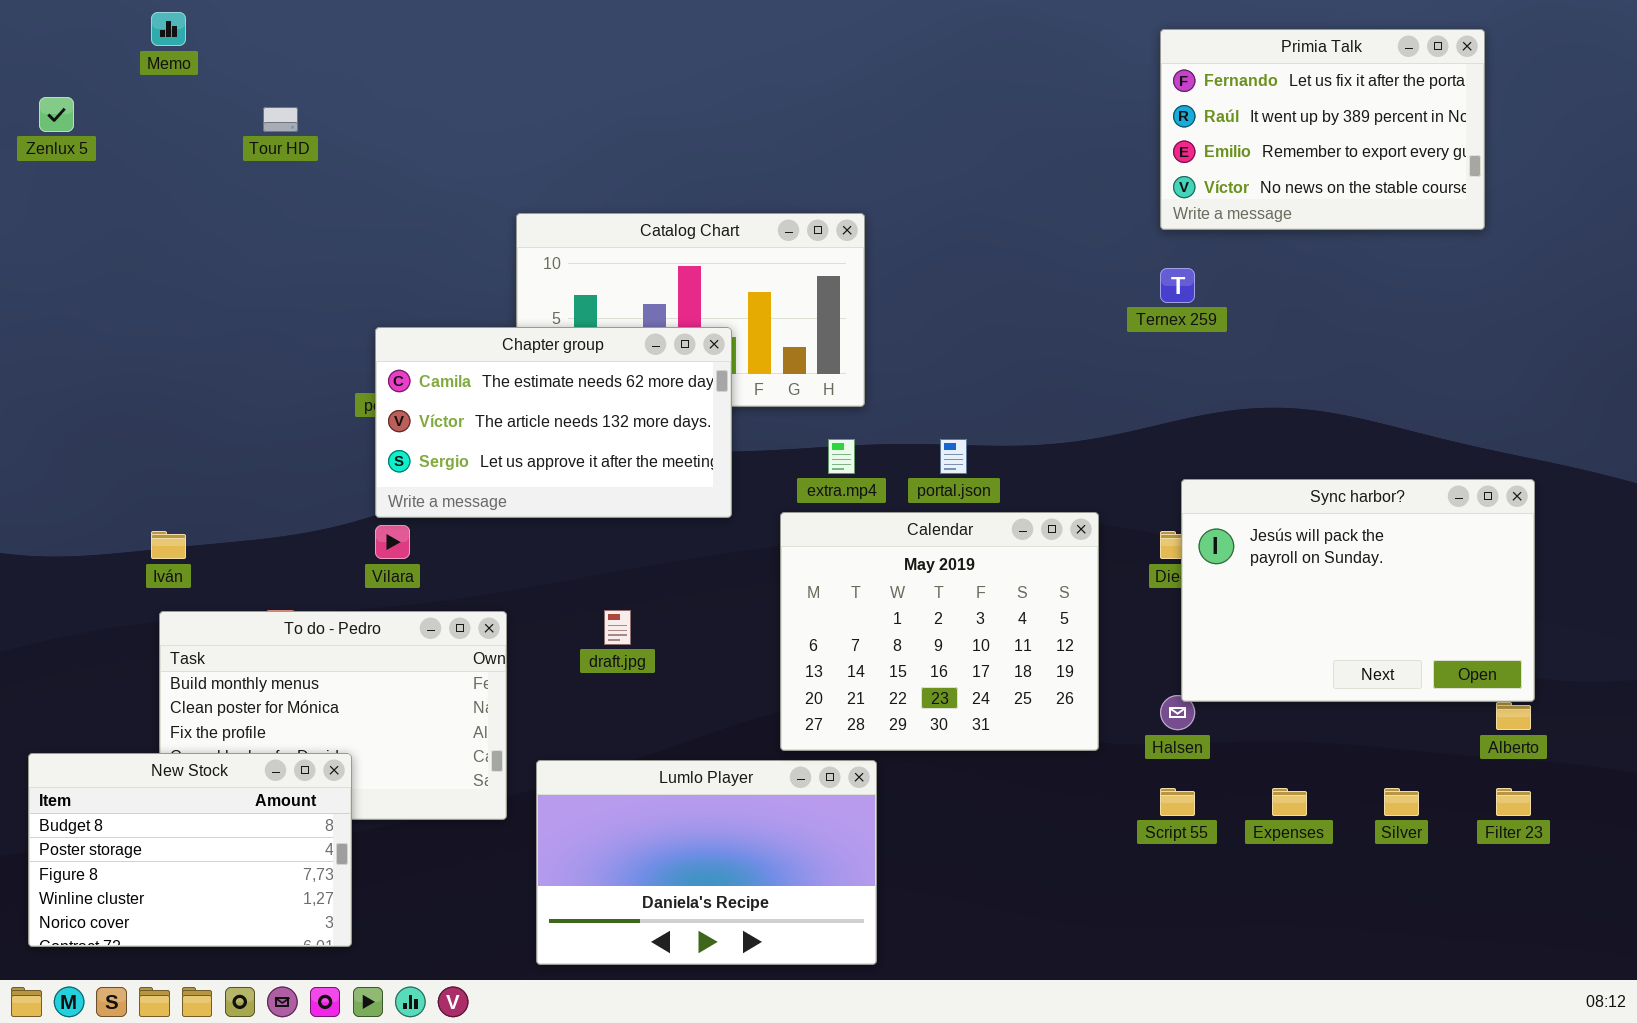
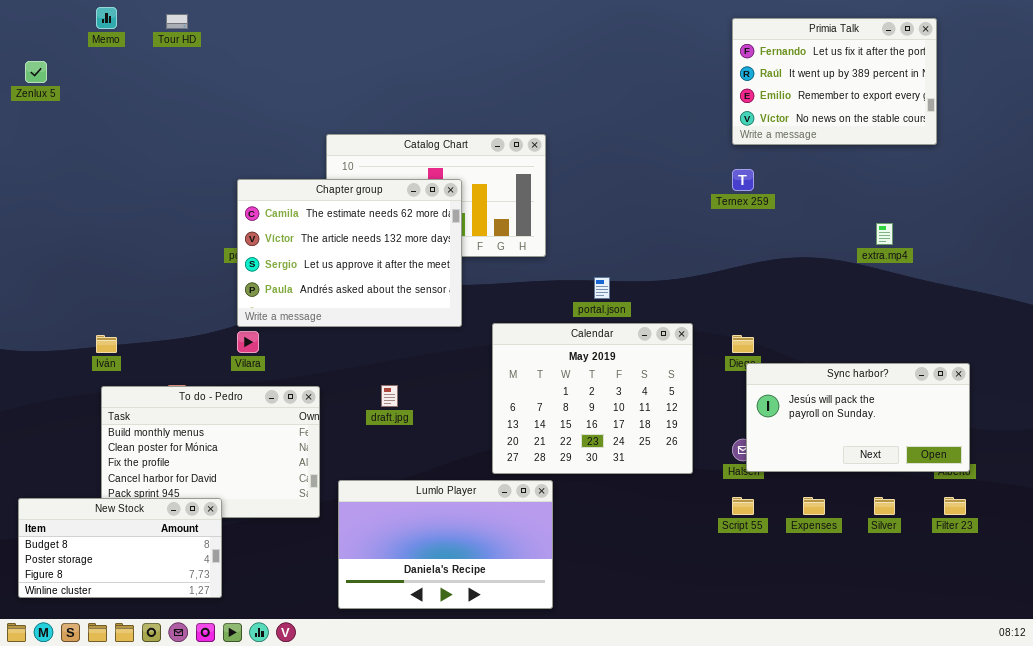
Tour HD: [263,107,298,132] -> [166,14,188,29], moved
Chapter group: [375,327,732,518] -> [237,179,462,327], resized
extra.mp4: [828,439,855,474] -> [876,223,893,245], moved
Sync harbor?: [1181,479,1535,702] -> [746,363,970,472], moved, resized
New Stock: [28,753,352,947] -> [18,498,222,598], resized

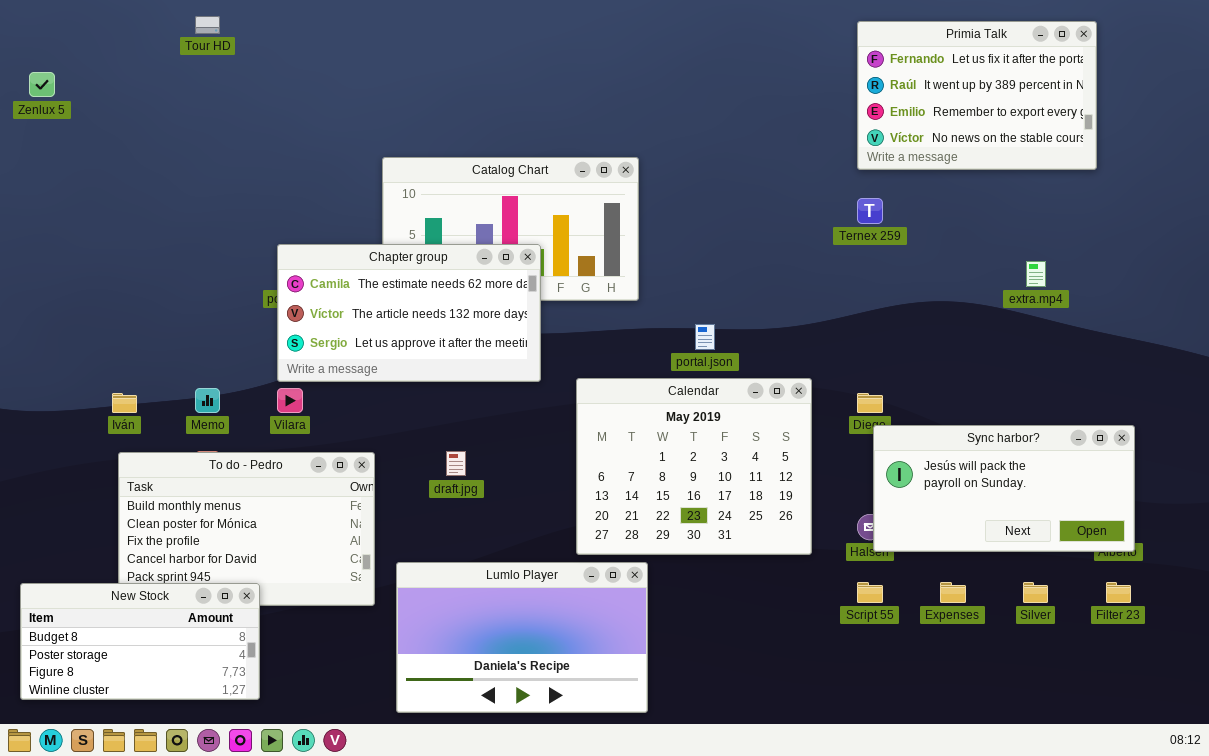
Memo: [96,7,117,29] -> [195,388,220,413], moved
Chapter group: [237,179,462,327] -> [277,244,541,382], resized

